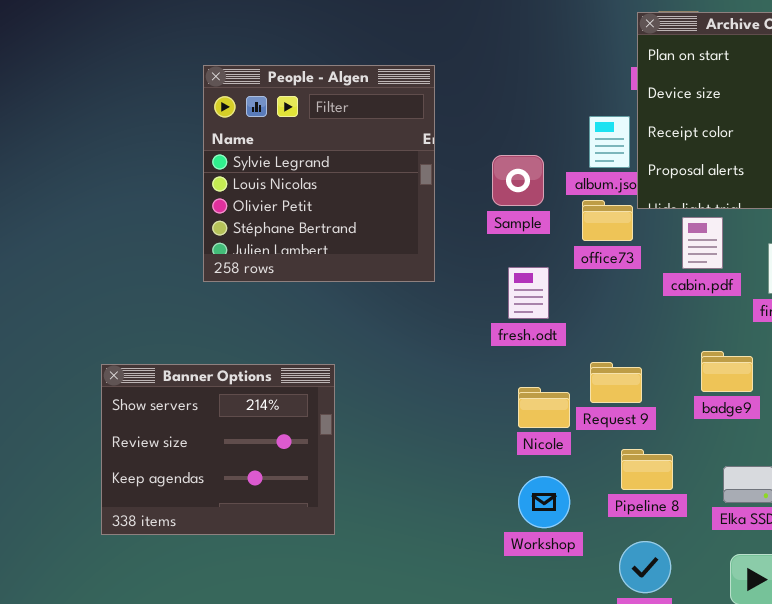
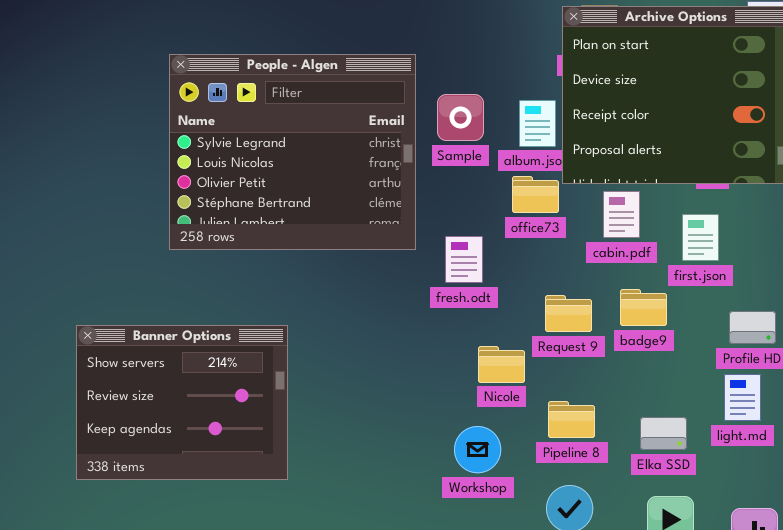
People - Algen: [203,65,435,282] -> [169,54,416,250], resized
Sample: [492,155,544,206] -> [437,94,484,141], moved
badge9: [701,351,753,392] -> [620,289,667,326], moved
Request 9: [590,362,642,403] -> [545,295,592,332], moved
Nicole: [518,387,570,428] -> [478,346,525,383], moved

